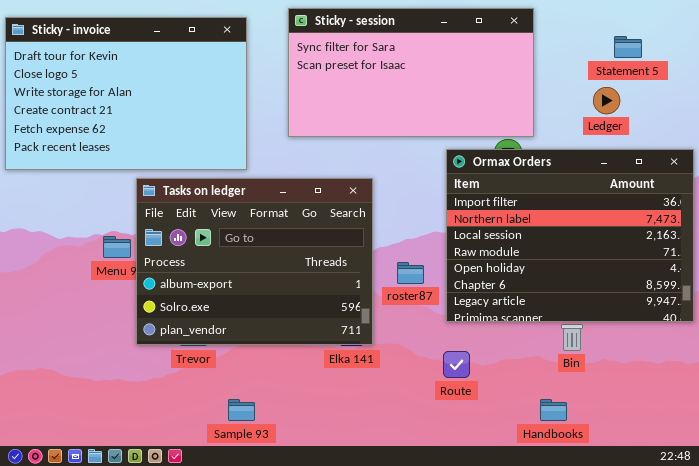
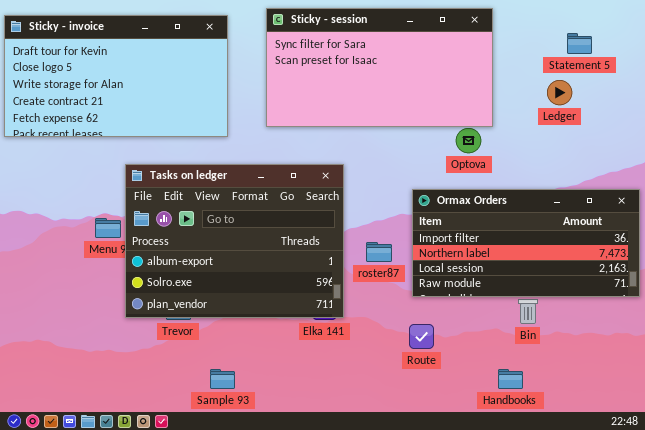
Sticky - invoice: [5,17,247,170] -> [4,15,228,137], resized
Ormax Orders: [446,149,694,322] -> [412,189,640,297], resized

